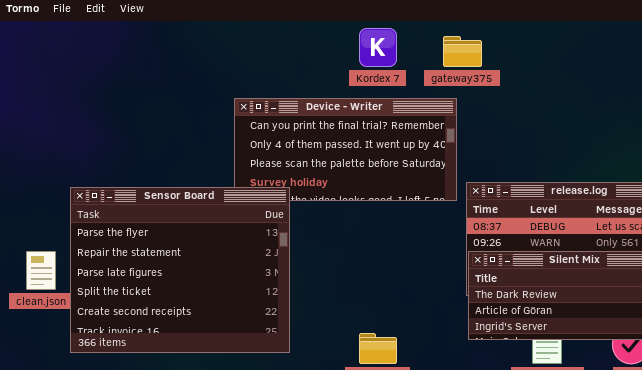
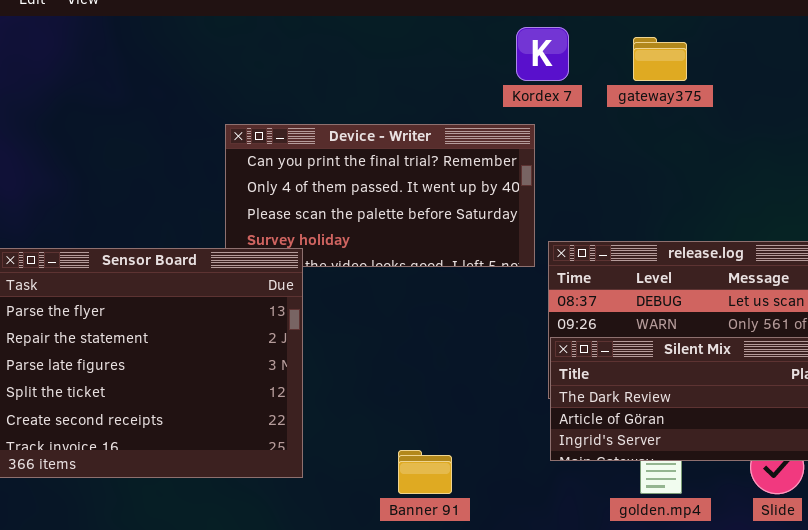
Kordex 7: [359,28,397,67] -> [516,27,569,81], moved
gateway375: [443,36,482,67] -> [633,37,687,81], moved

